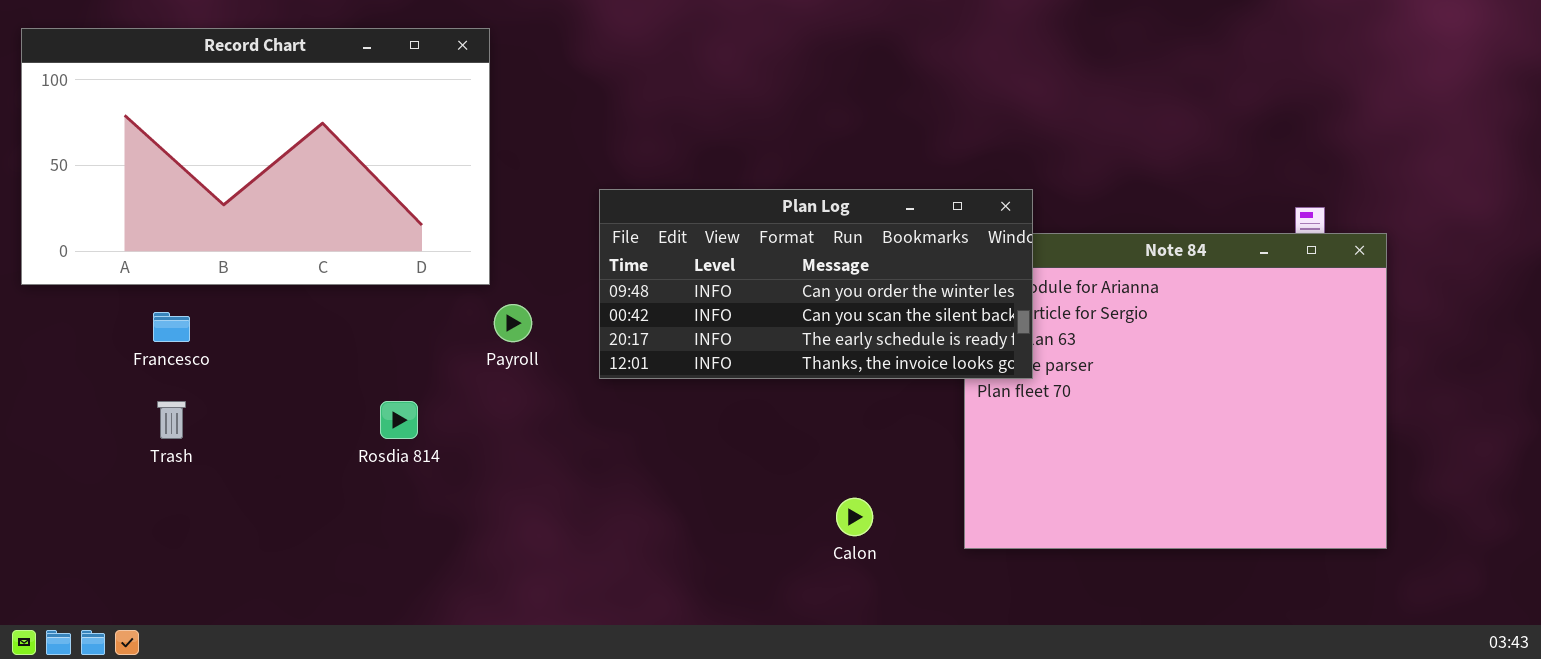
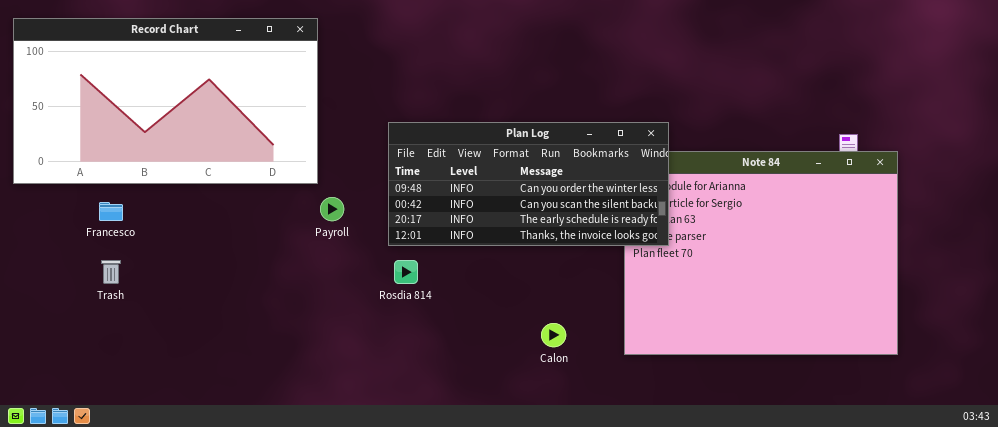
Rosdia 814: [380,401,418,439] -> [394,260,418,284], moved

